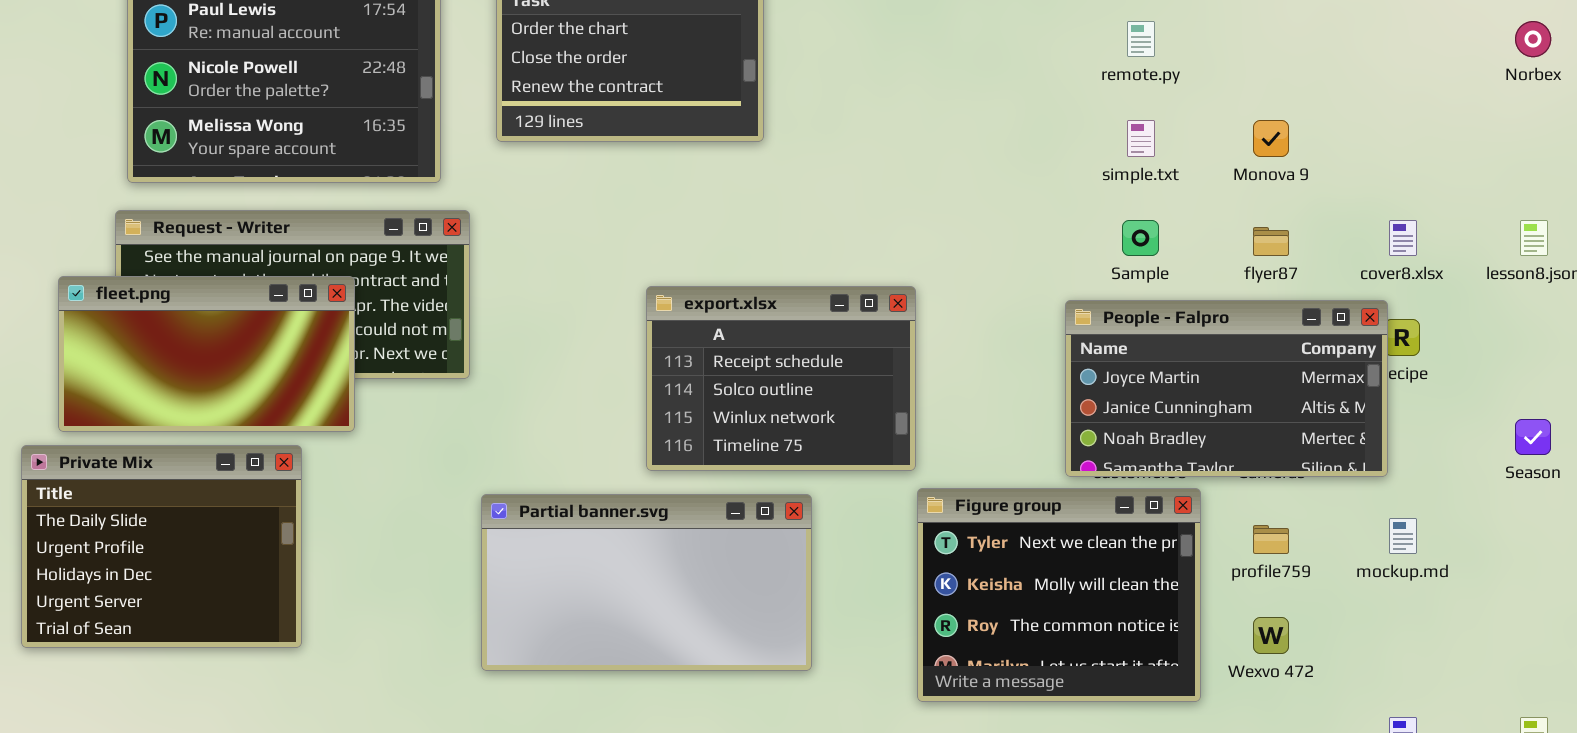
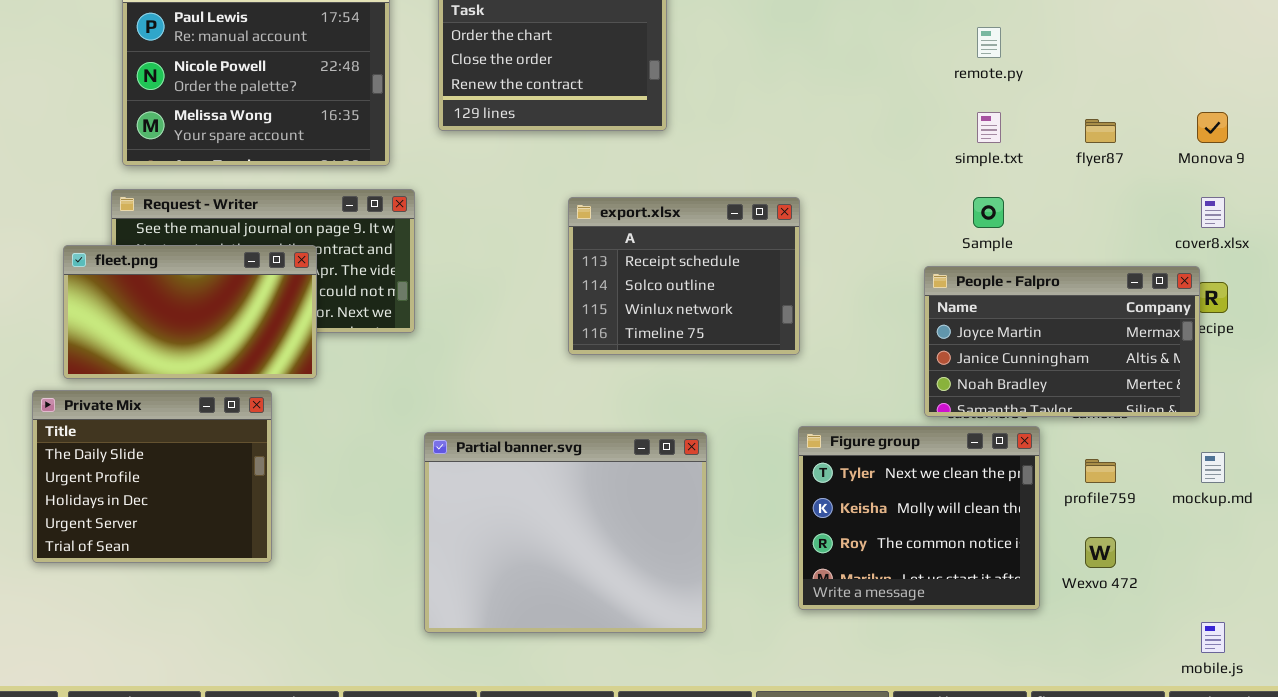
Monova 9: [1253,120,1289,157] -> [1197,112,1228,143], moved
flyer87: [1253,227,1289,256] -> [1085,119,1116,143], moved
export.xlsx: [646,286,916,471] -> [568,197,800,355], moved
Partial banner.svg: [481,494,812,671] -> [424,432,707,633], resized

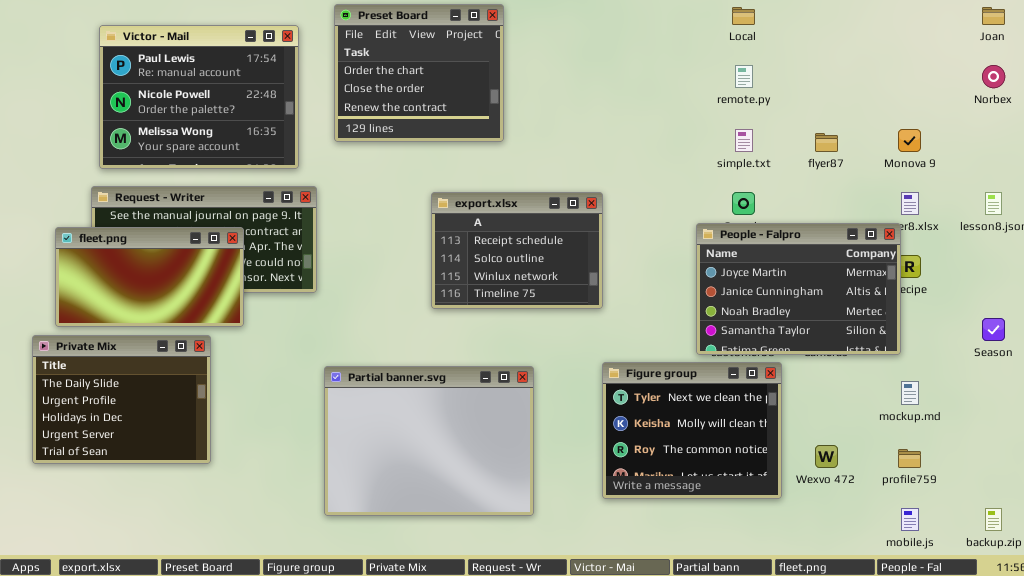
People - Falpro: [924,266,1200,417] -> [696,223,901,355], resized
profile759: [1085,459,1116,483] -> [898,449,921,468], moved

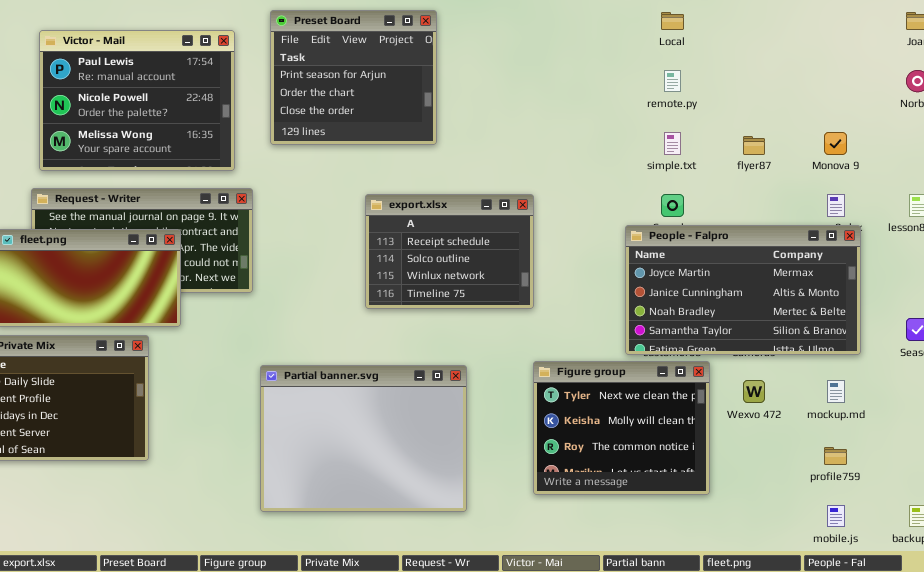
Preset Board: [334,4,504,142] -> [270,10,437,145], scrolled up 1 row
People - Falpro: [696,223,901,355] -> [625,225,861,355], resized
Wexvo 472: [815,445,838,468] -> [743,380,765,403], moved

